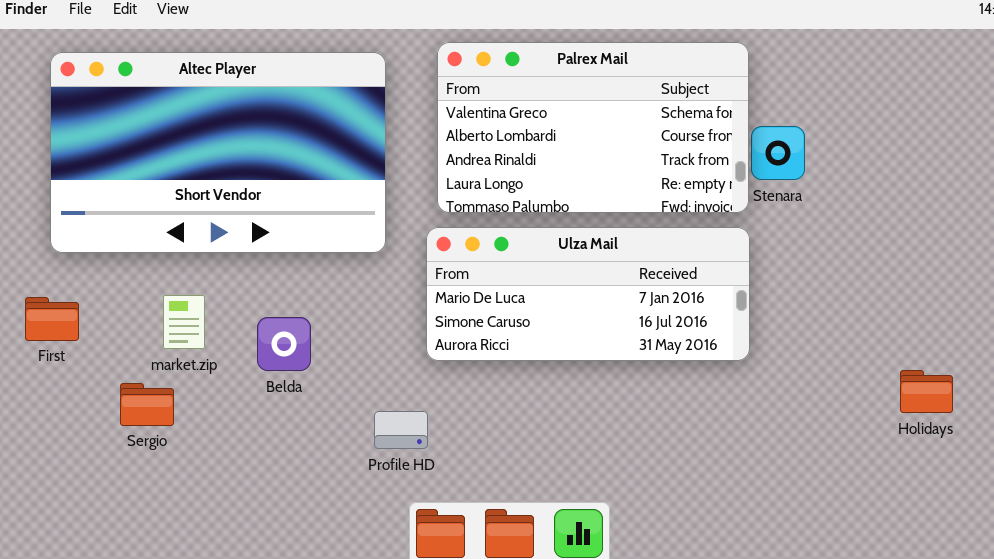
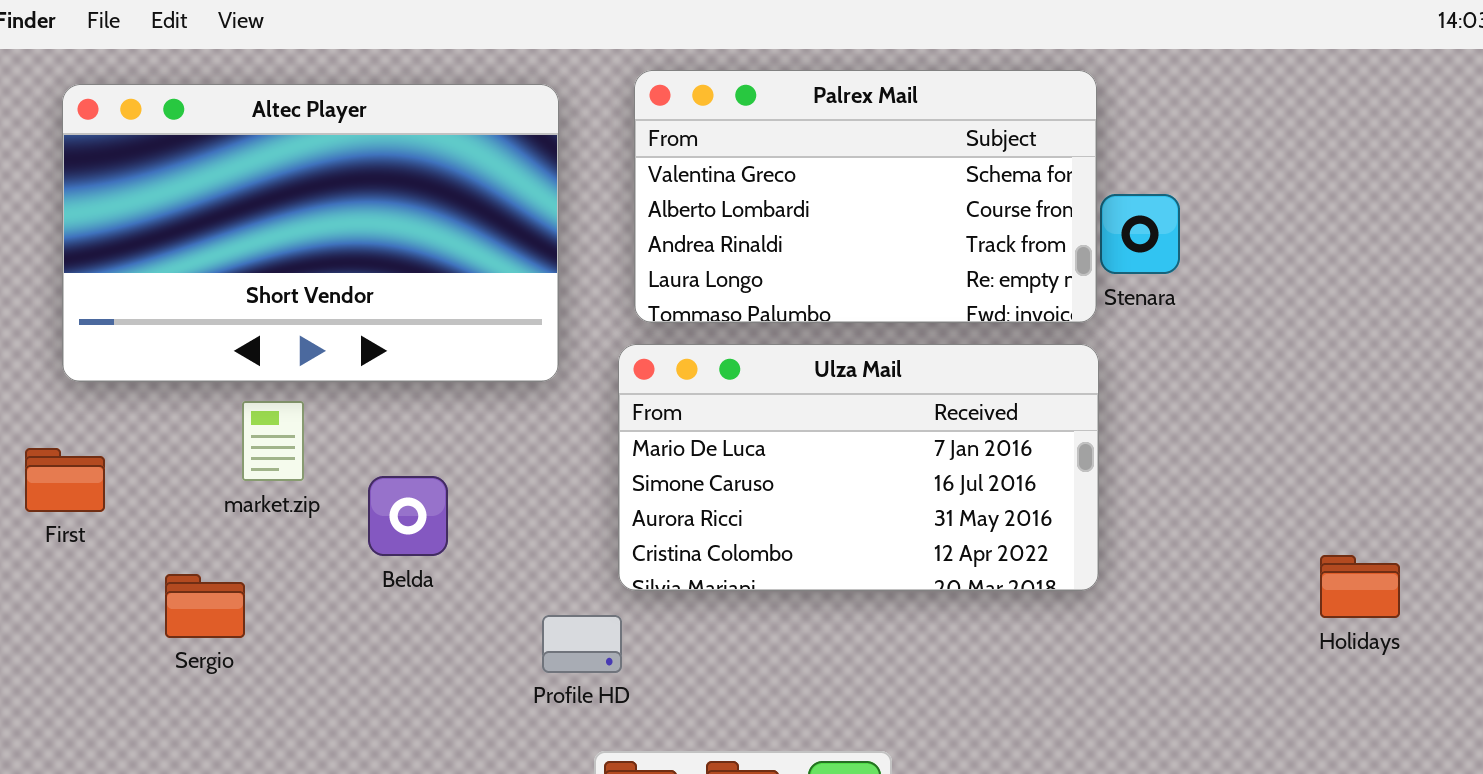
Ulza Mail: [426,227,750,361] -> [618,344,1099,591], resized
market.zip: [163,295,205,349] -> [242,401,304,481], moved

